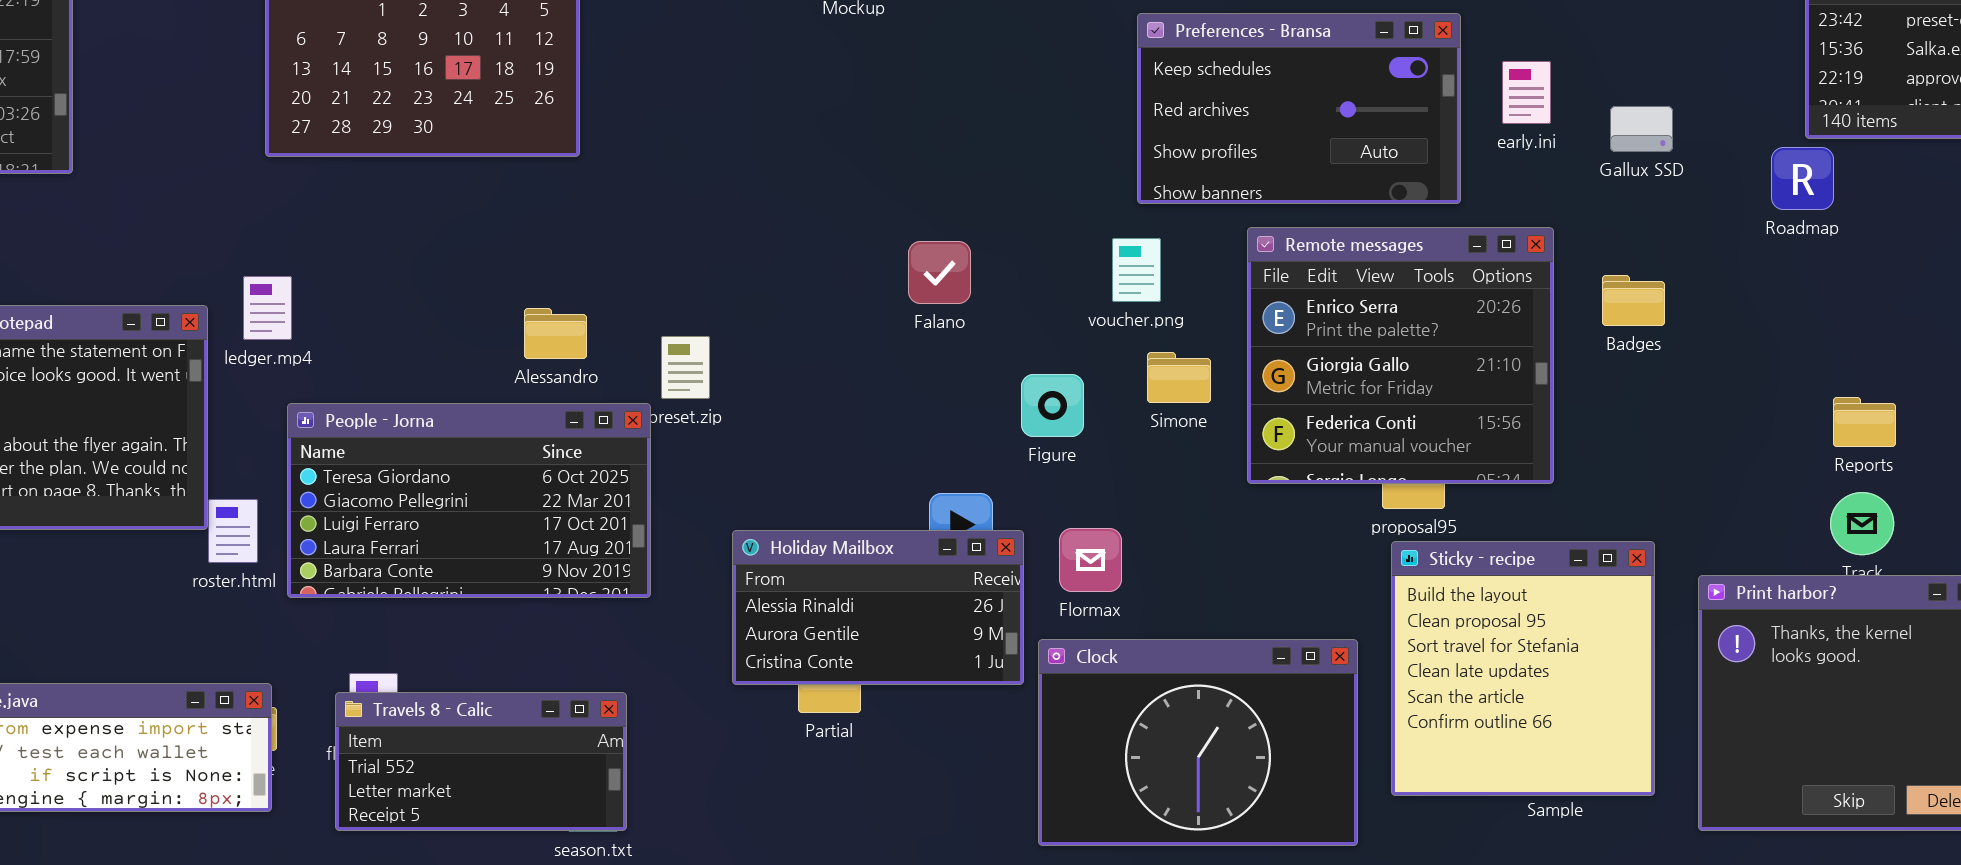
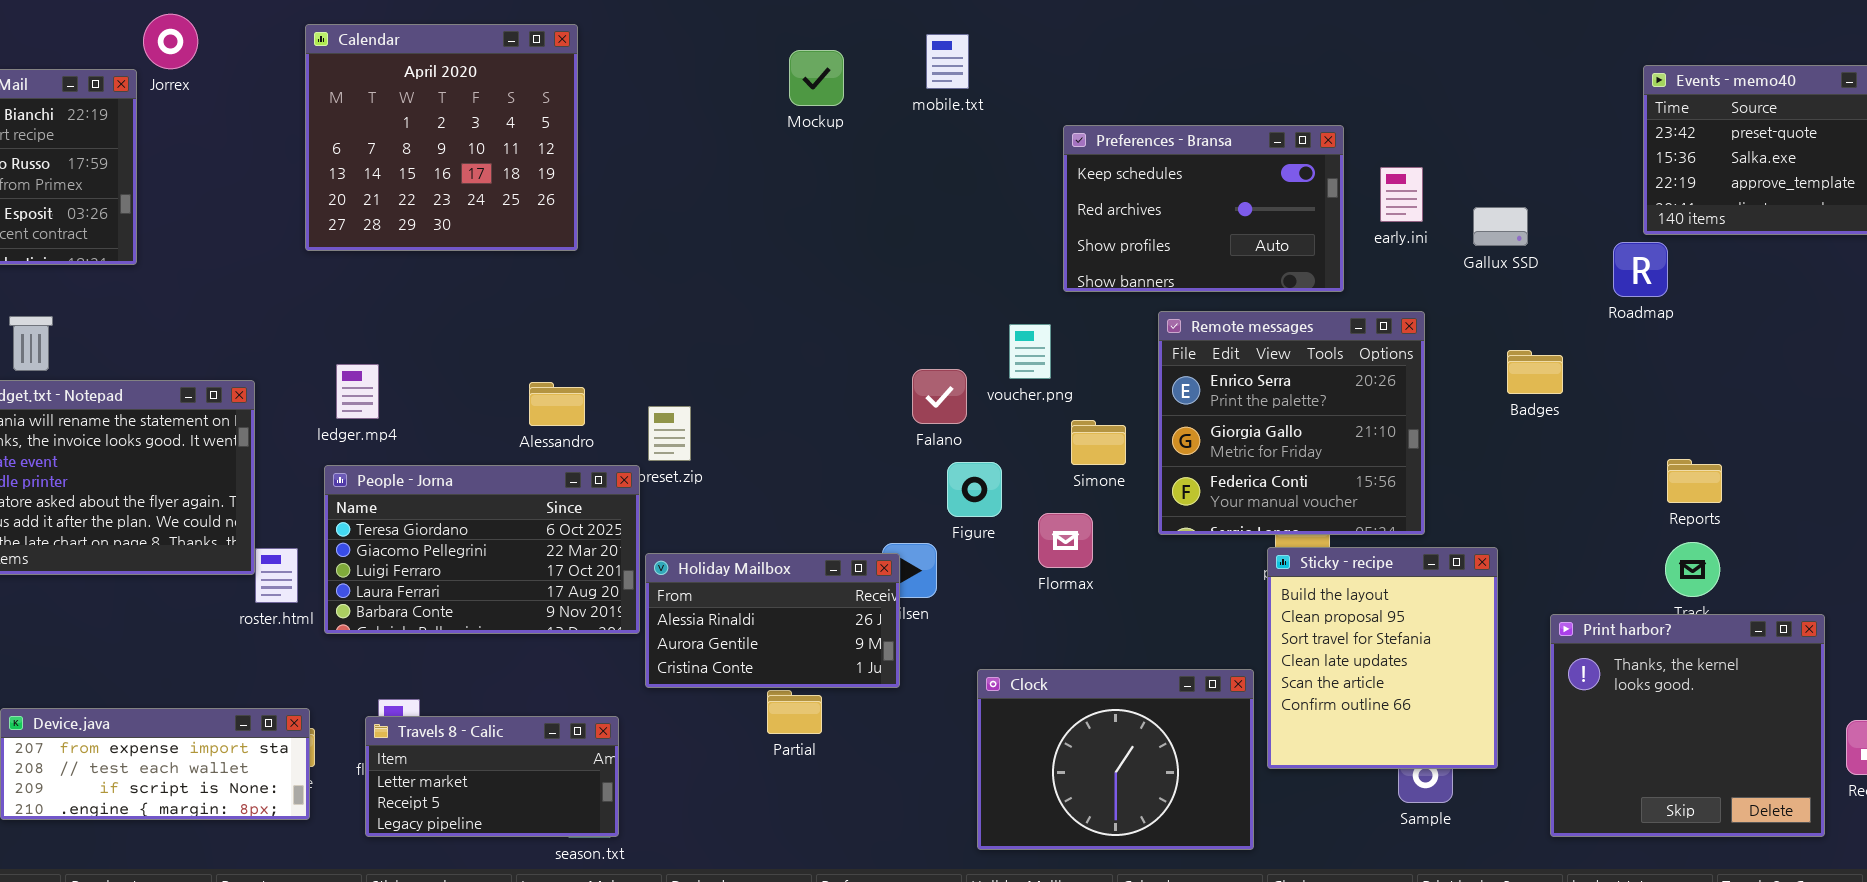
voucher.png: [1112,238,1161,302] -> [1009,324,1051,379], moved
Falano: [908,241,971,304] -> [912,369,967,424], moved
Badges: [1602,275,1665,326] -> [1507,350,1563,394], moved
ledger.mp4: [243,276,292,340] -> [336,364,379,419], moved
Figure: [1021,374,1084,437] -> [947,462,1002,517], moved
Flormax: [1059,528,1122,592] -> [1038,513,1093,568], moved
Holiday Mailbox: [732,530,1024,685] -> [645,553,900,688], moved
Sticky - recipe: [1391,541,1655,796] -> [1267,547,1498,769], moved
Travels 8 - Calic: [335,692,627,831] -> [365,716,619,837], scrolled down 1 row

